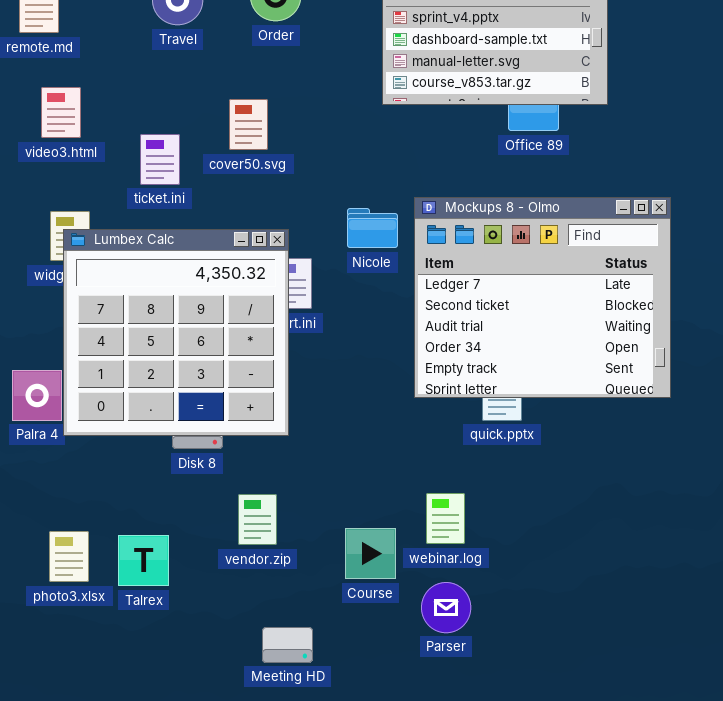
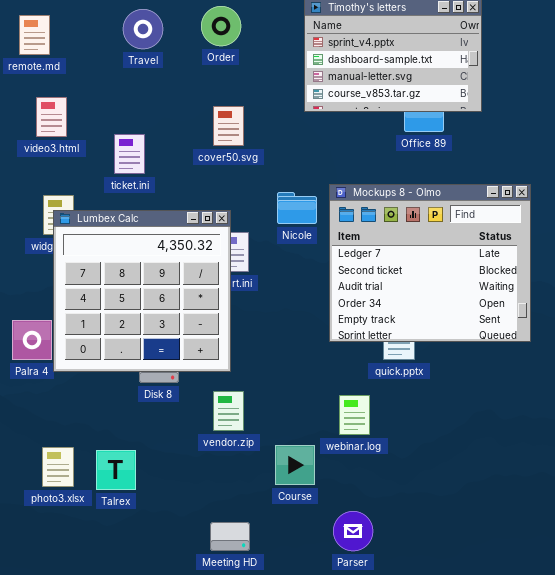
cover50.svg: [229,99,268,150] -> [213,106,244,146], moved
webinar.log: [426,493,465,544] -> [339,395,370,435], moved
vendor.zip: [238,494,277,545] -> [213,391,244,431], moved
Parser: [421,582,471,633] -> [333,511,373,551], moved

